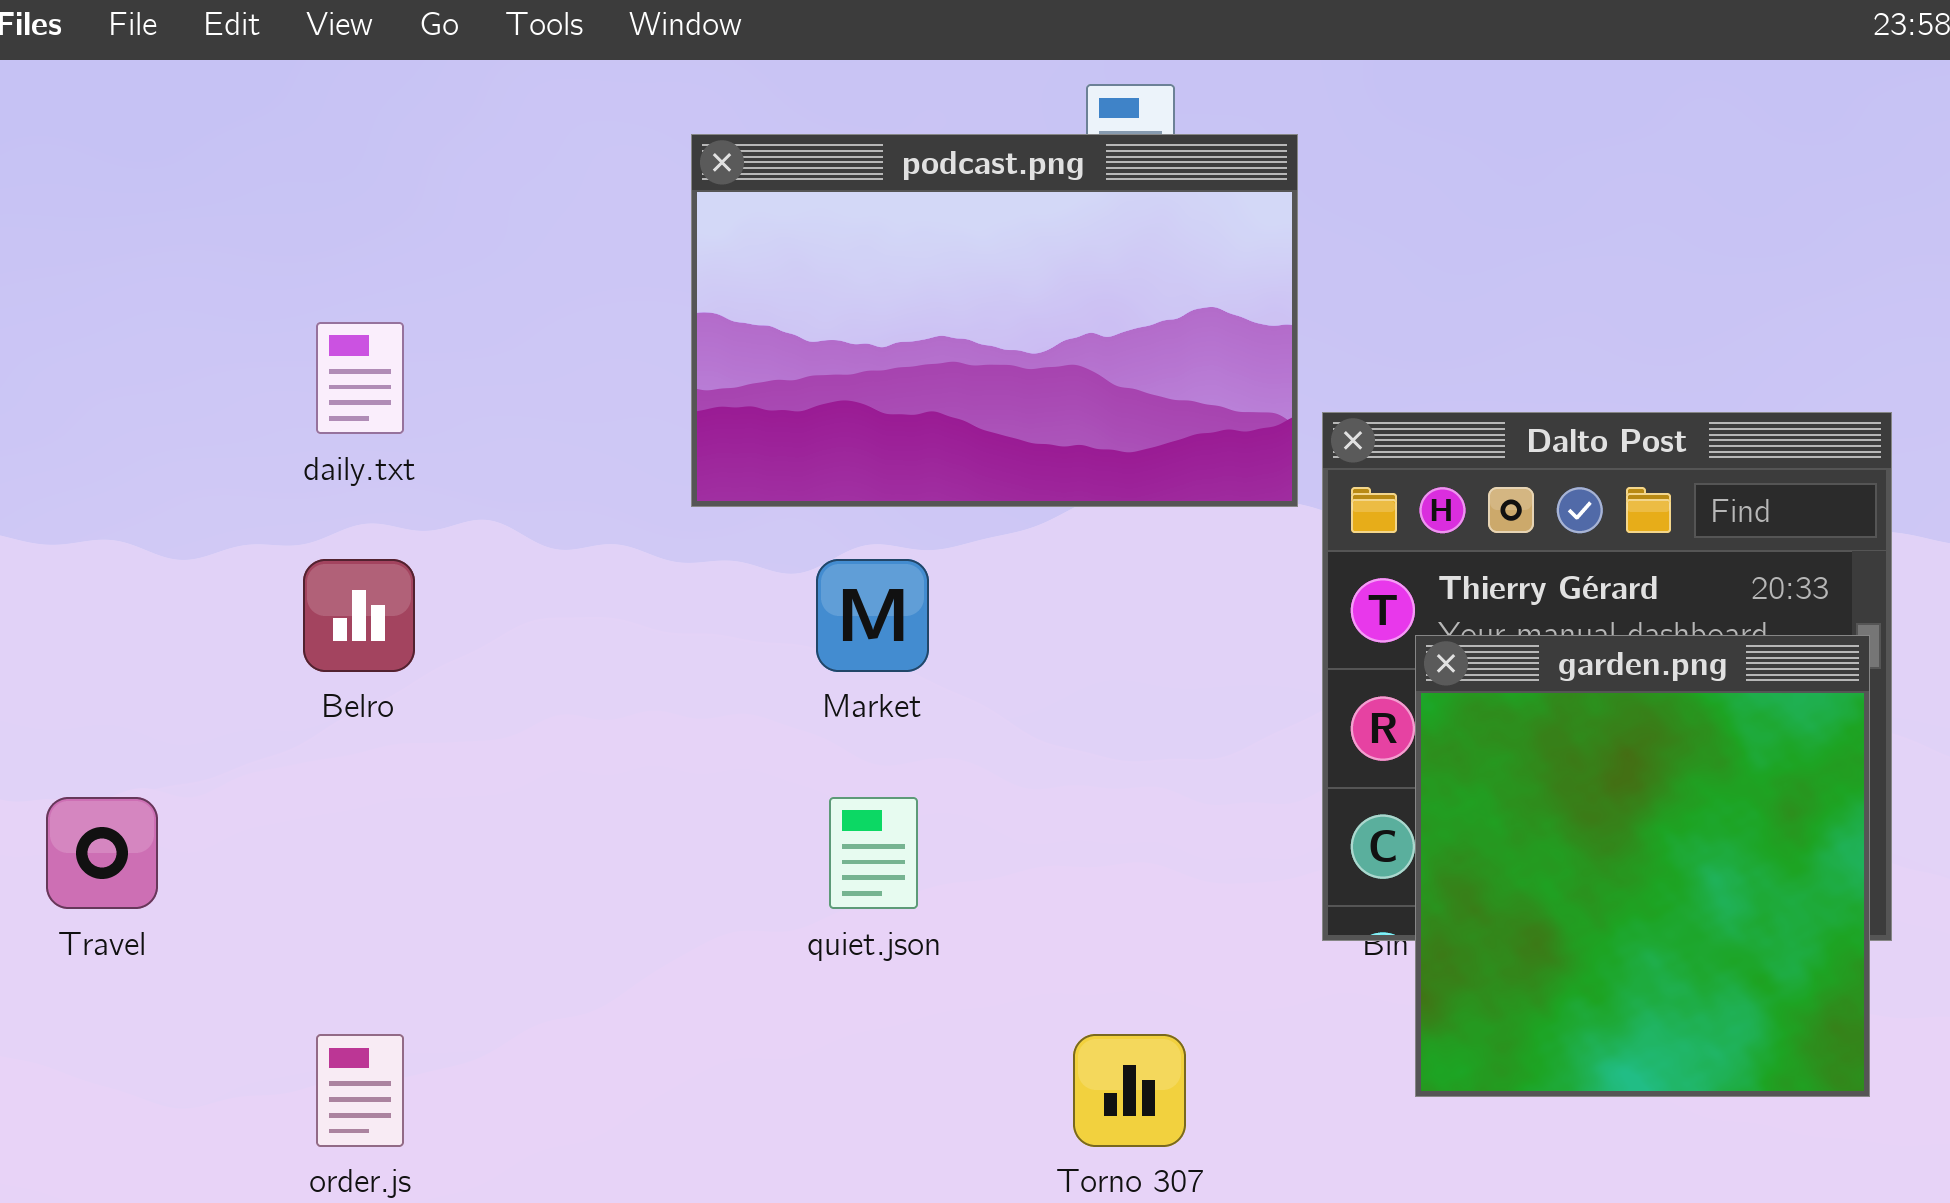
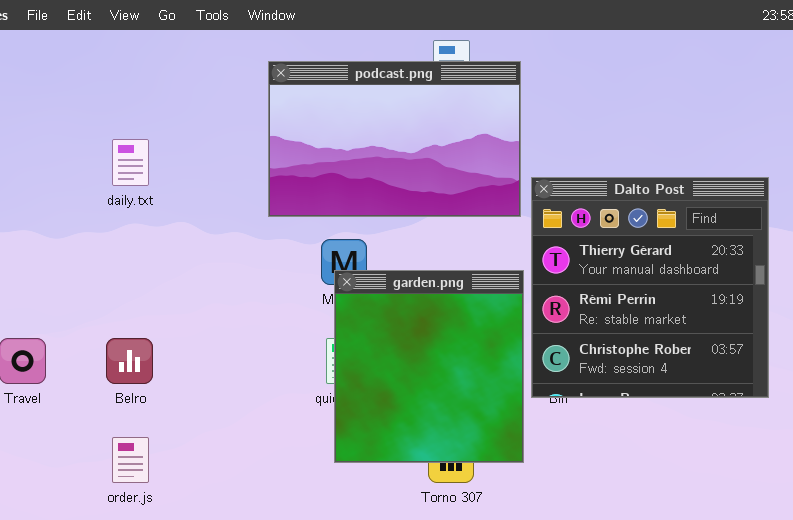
Belro: [303,559,415,672] -> [106,338,153,384], moved
garden.png: [1415,635,1870,1097] -> [334,270,524,463], moved

